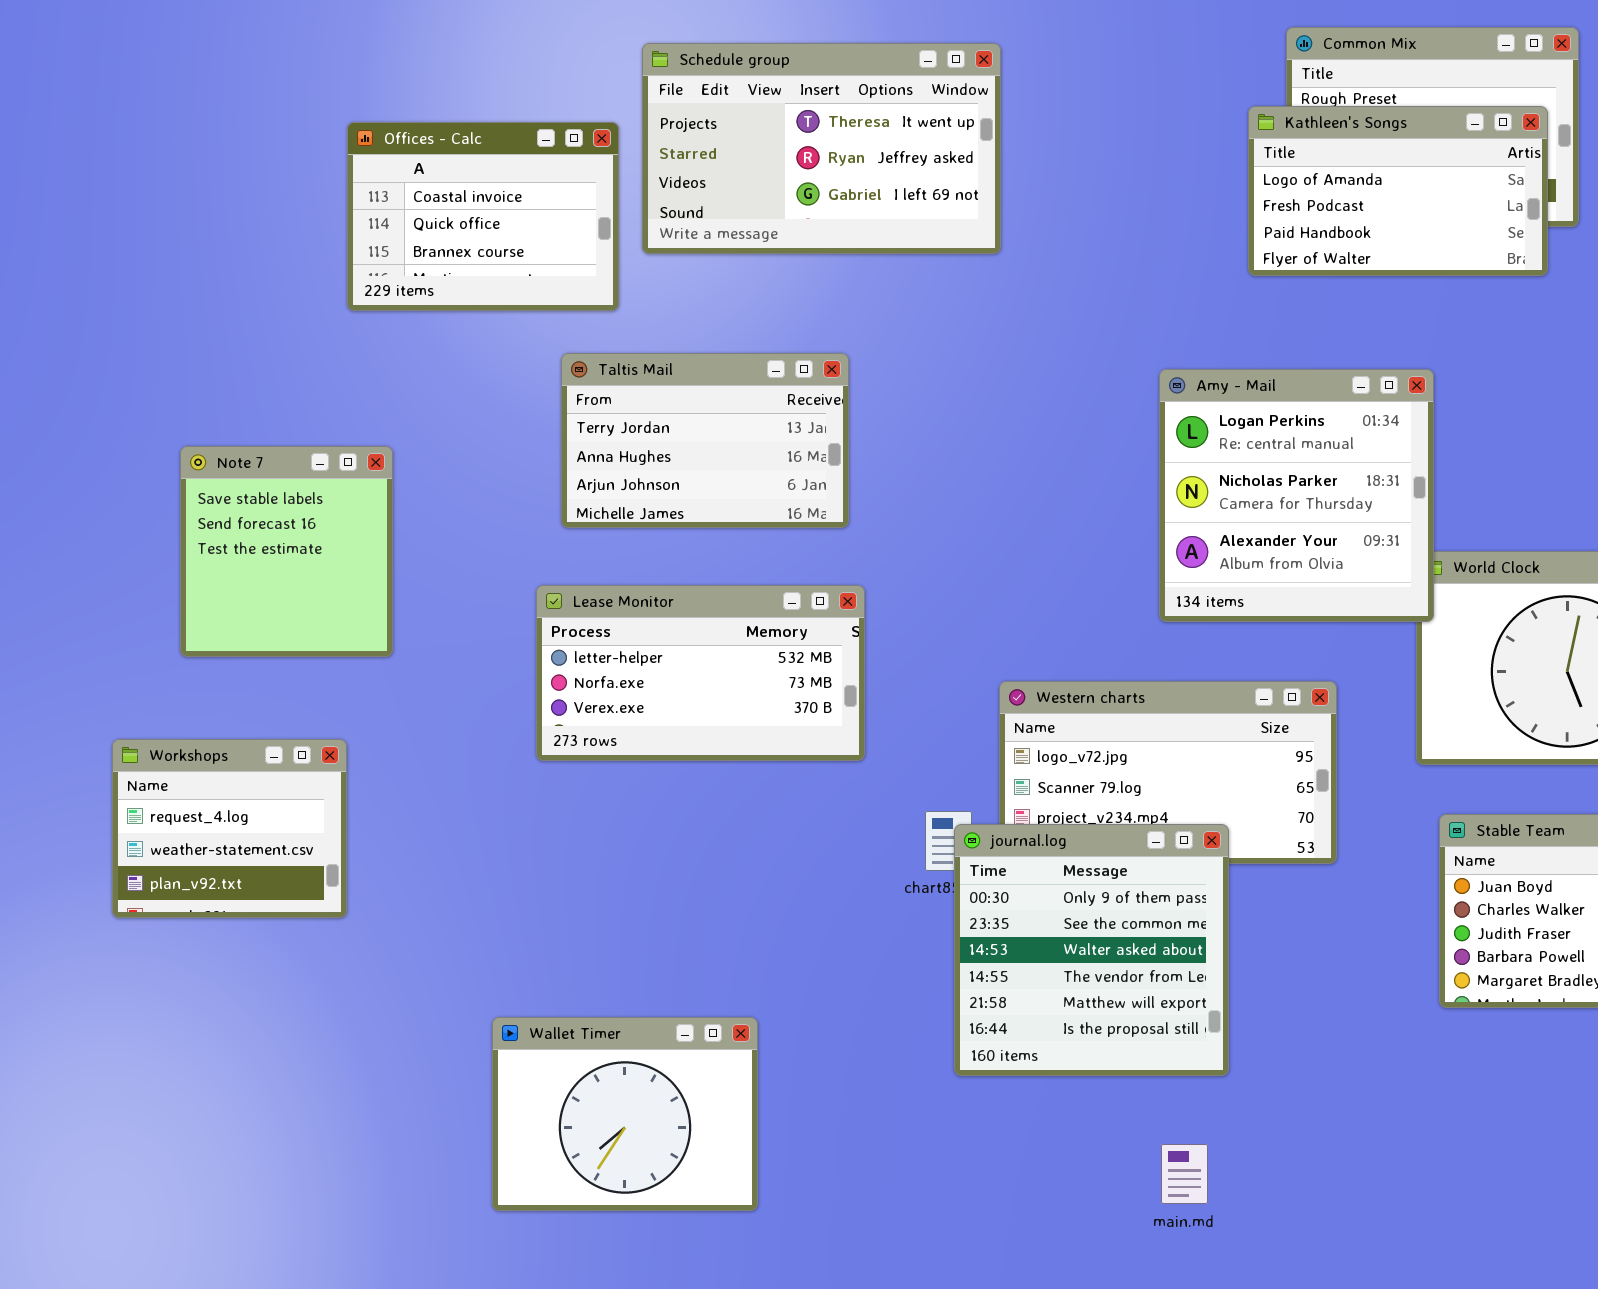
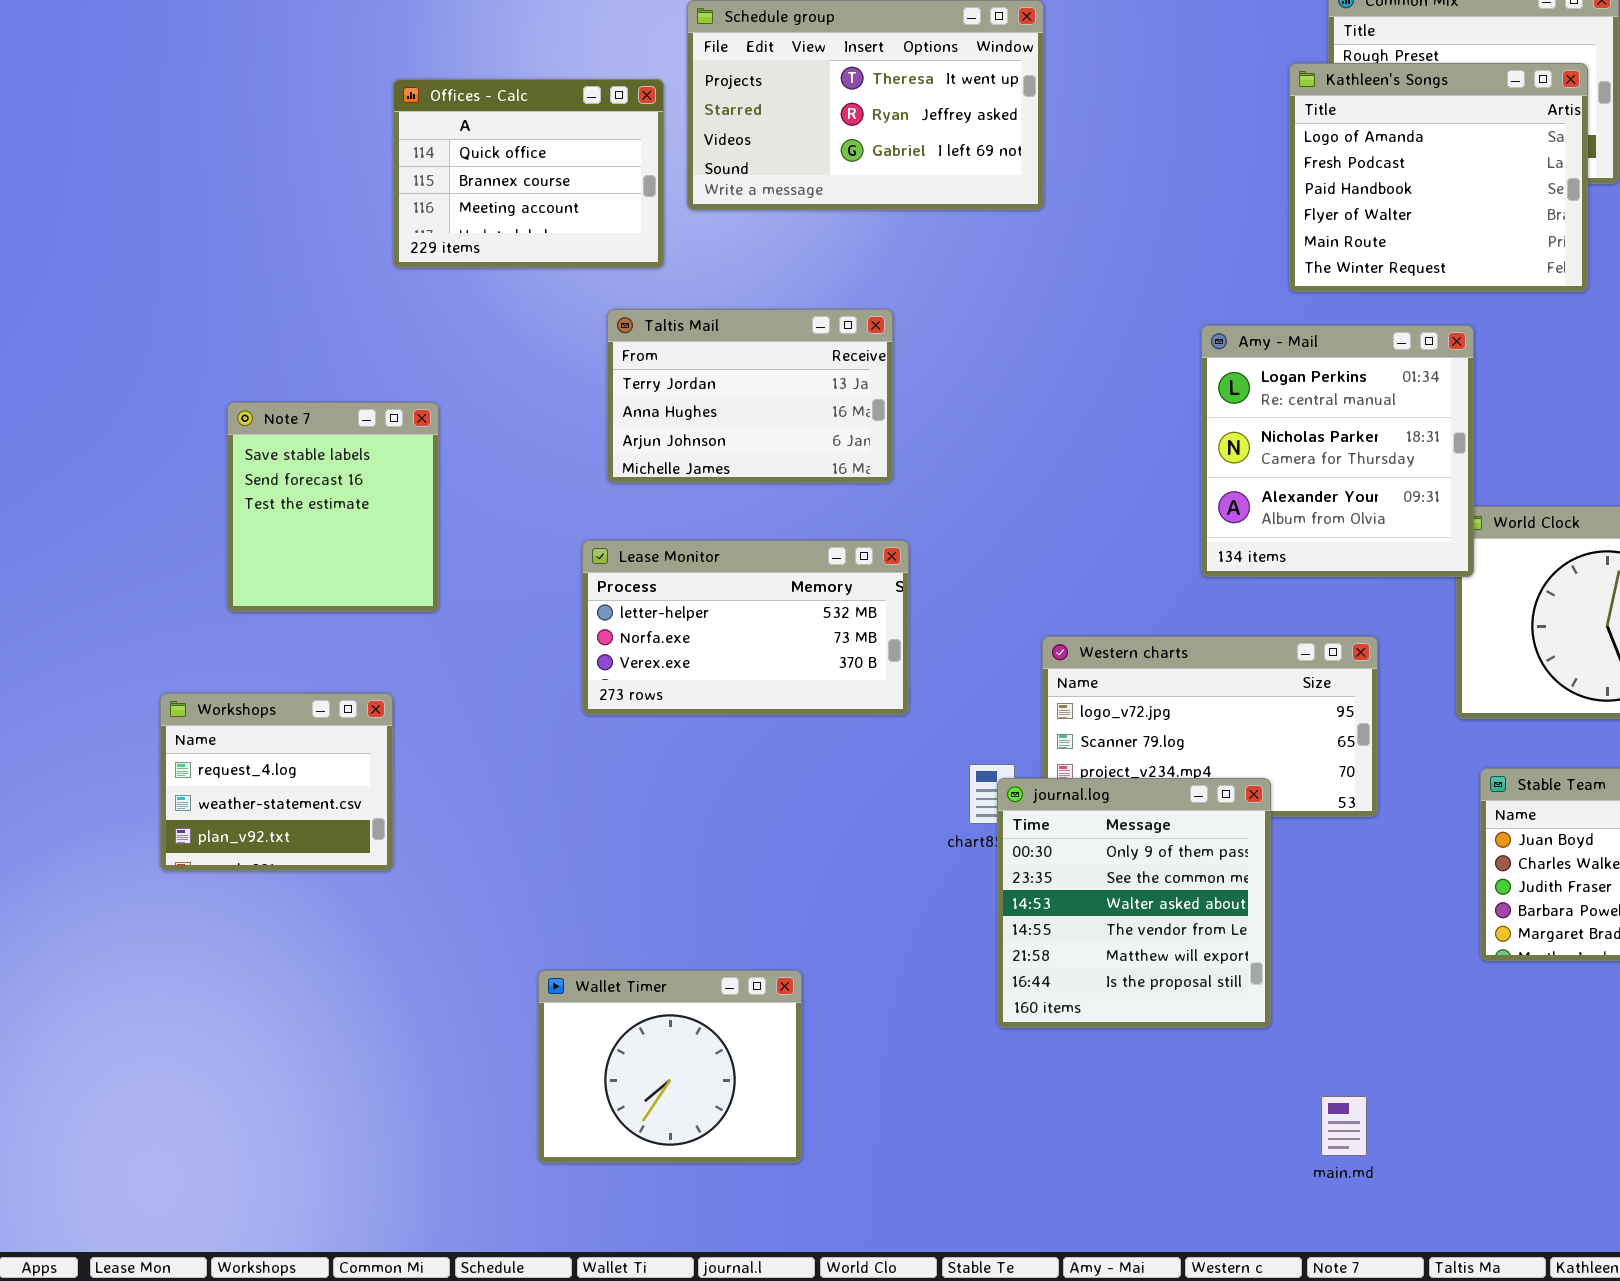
Kathleen's Songs: [1248,106,1548,276] -> [1289,63,1588,292], resized
Offices - Calc: [347,122,619,311] -> [393,79,664,268], scrolled down 1 row
main.md: [1161,1144,1208,1204] -> [1321,1096,1367,1156], moved

